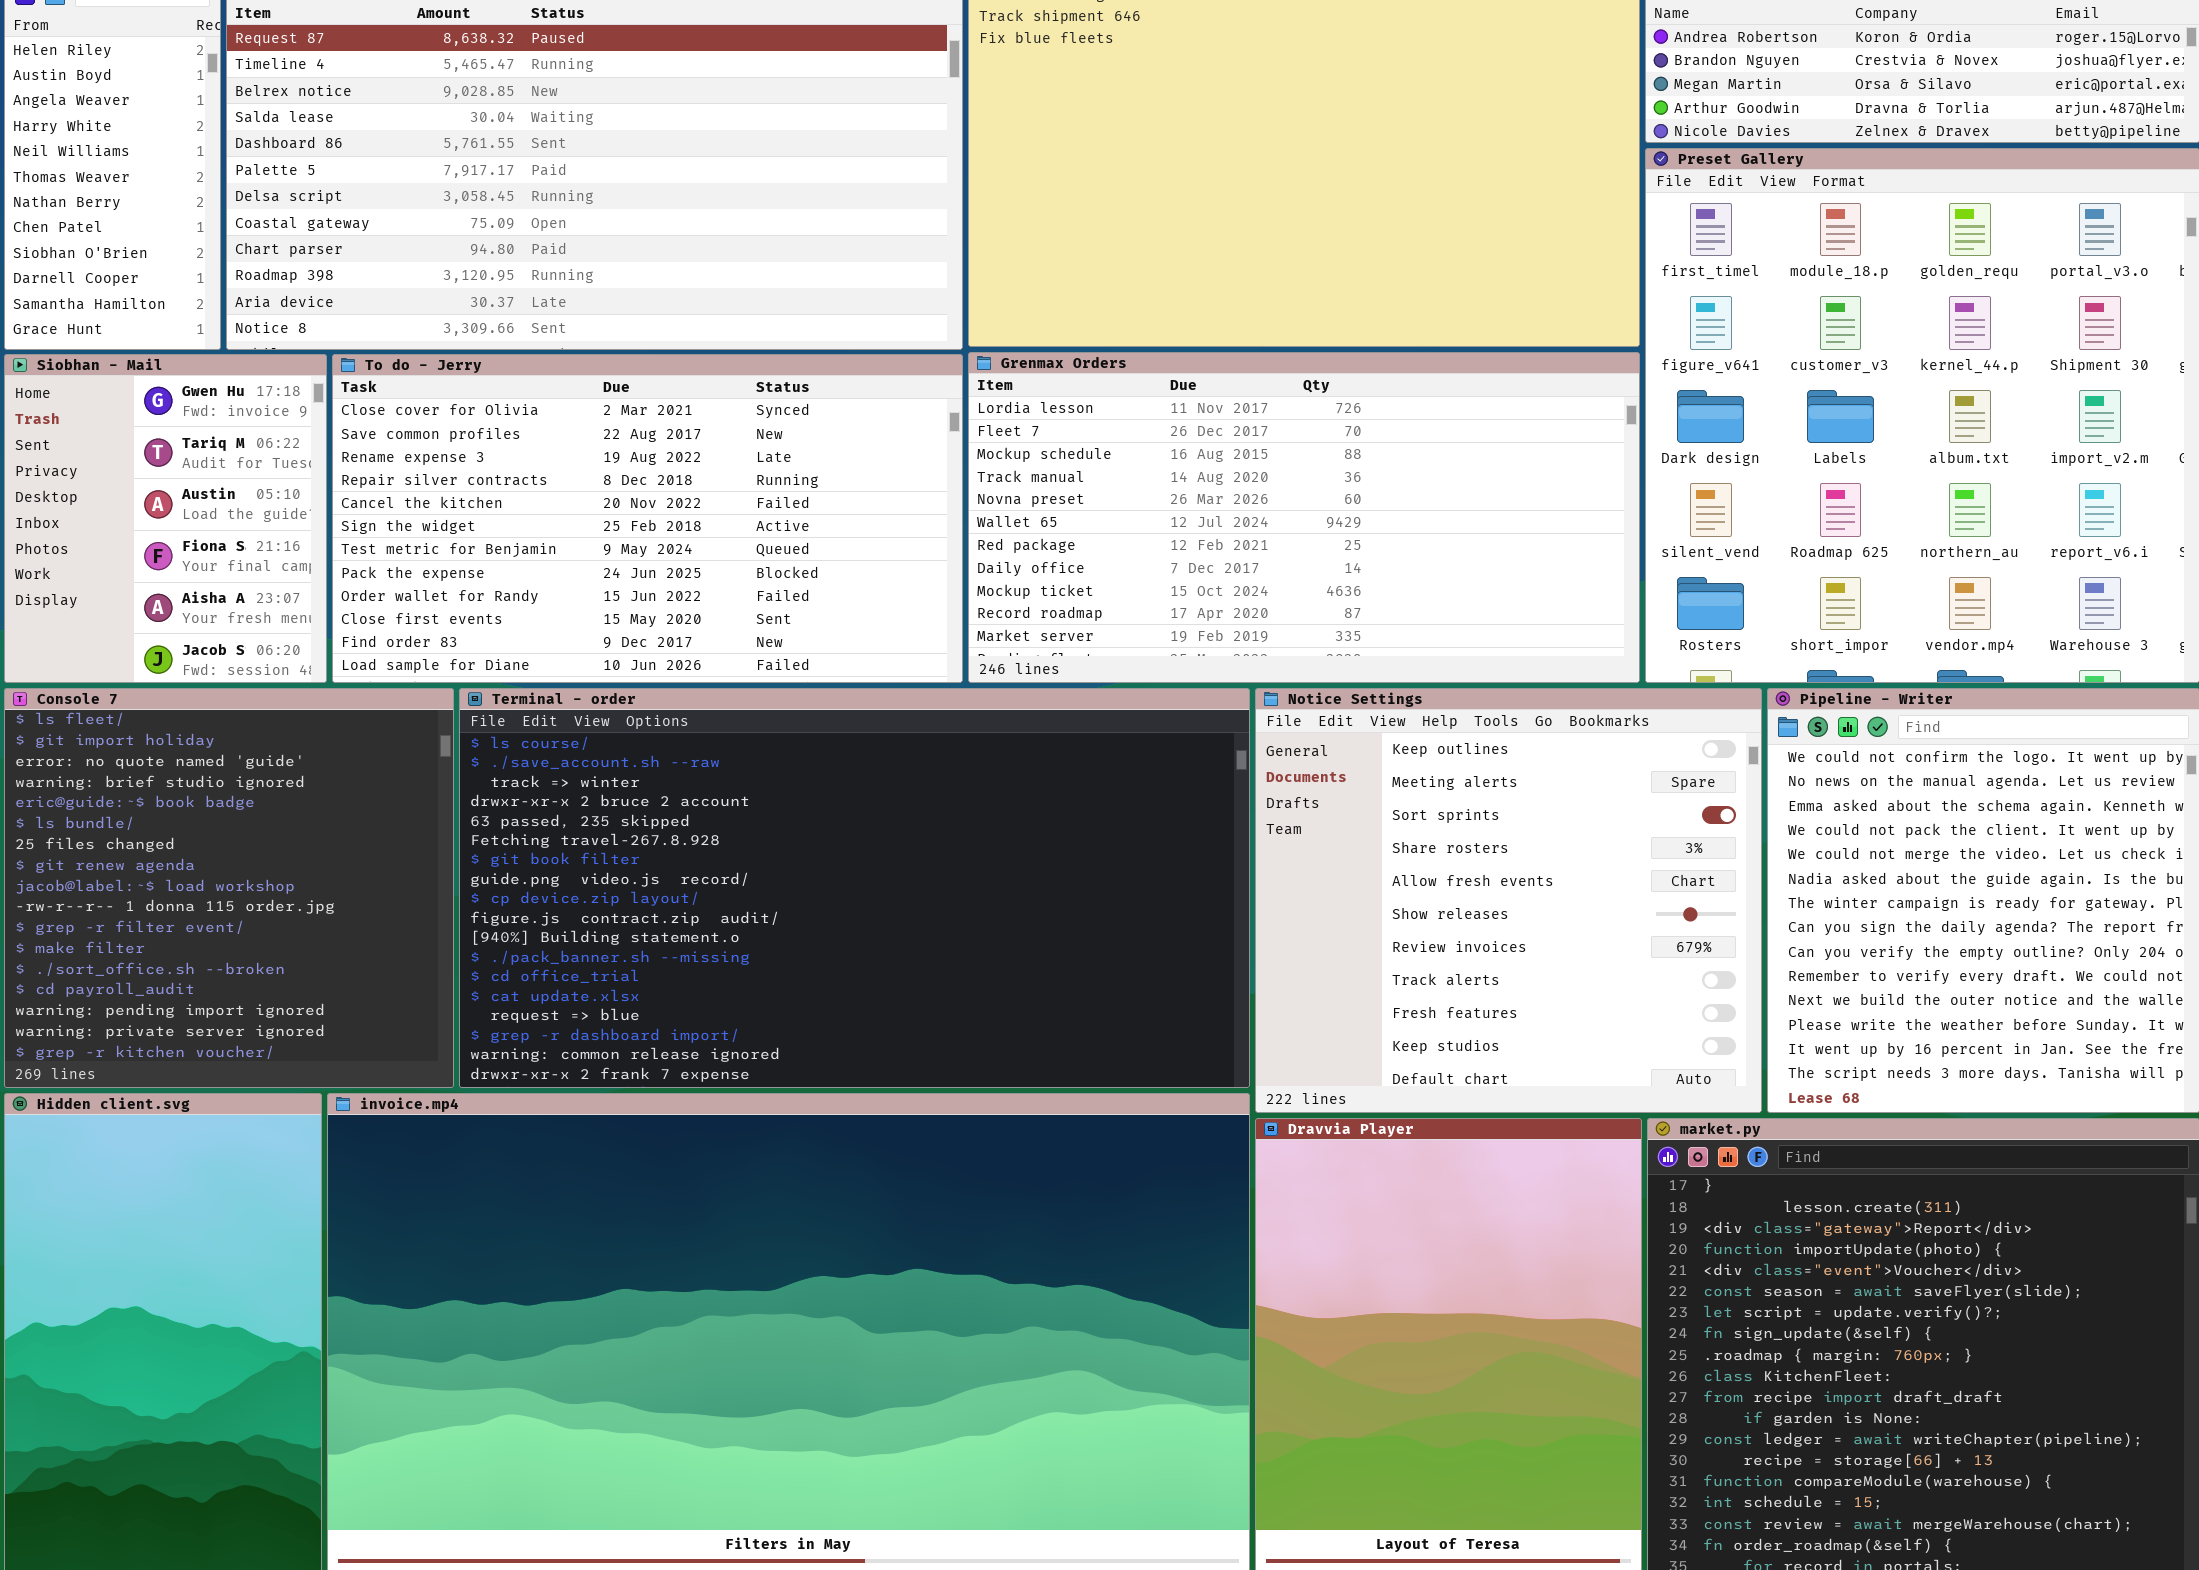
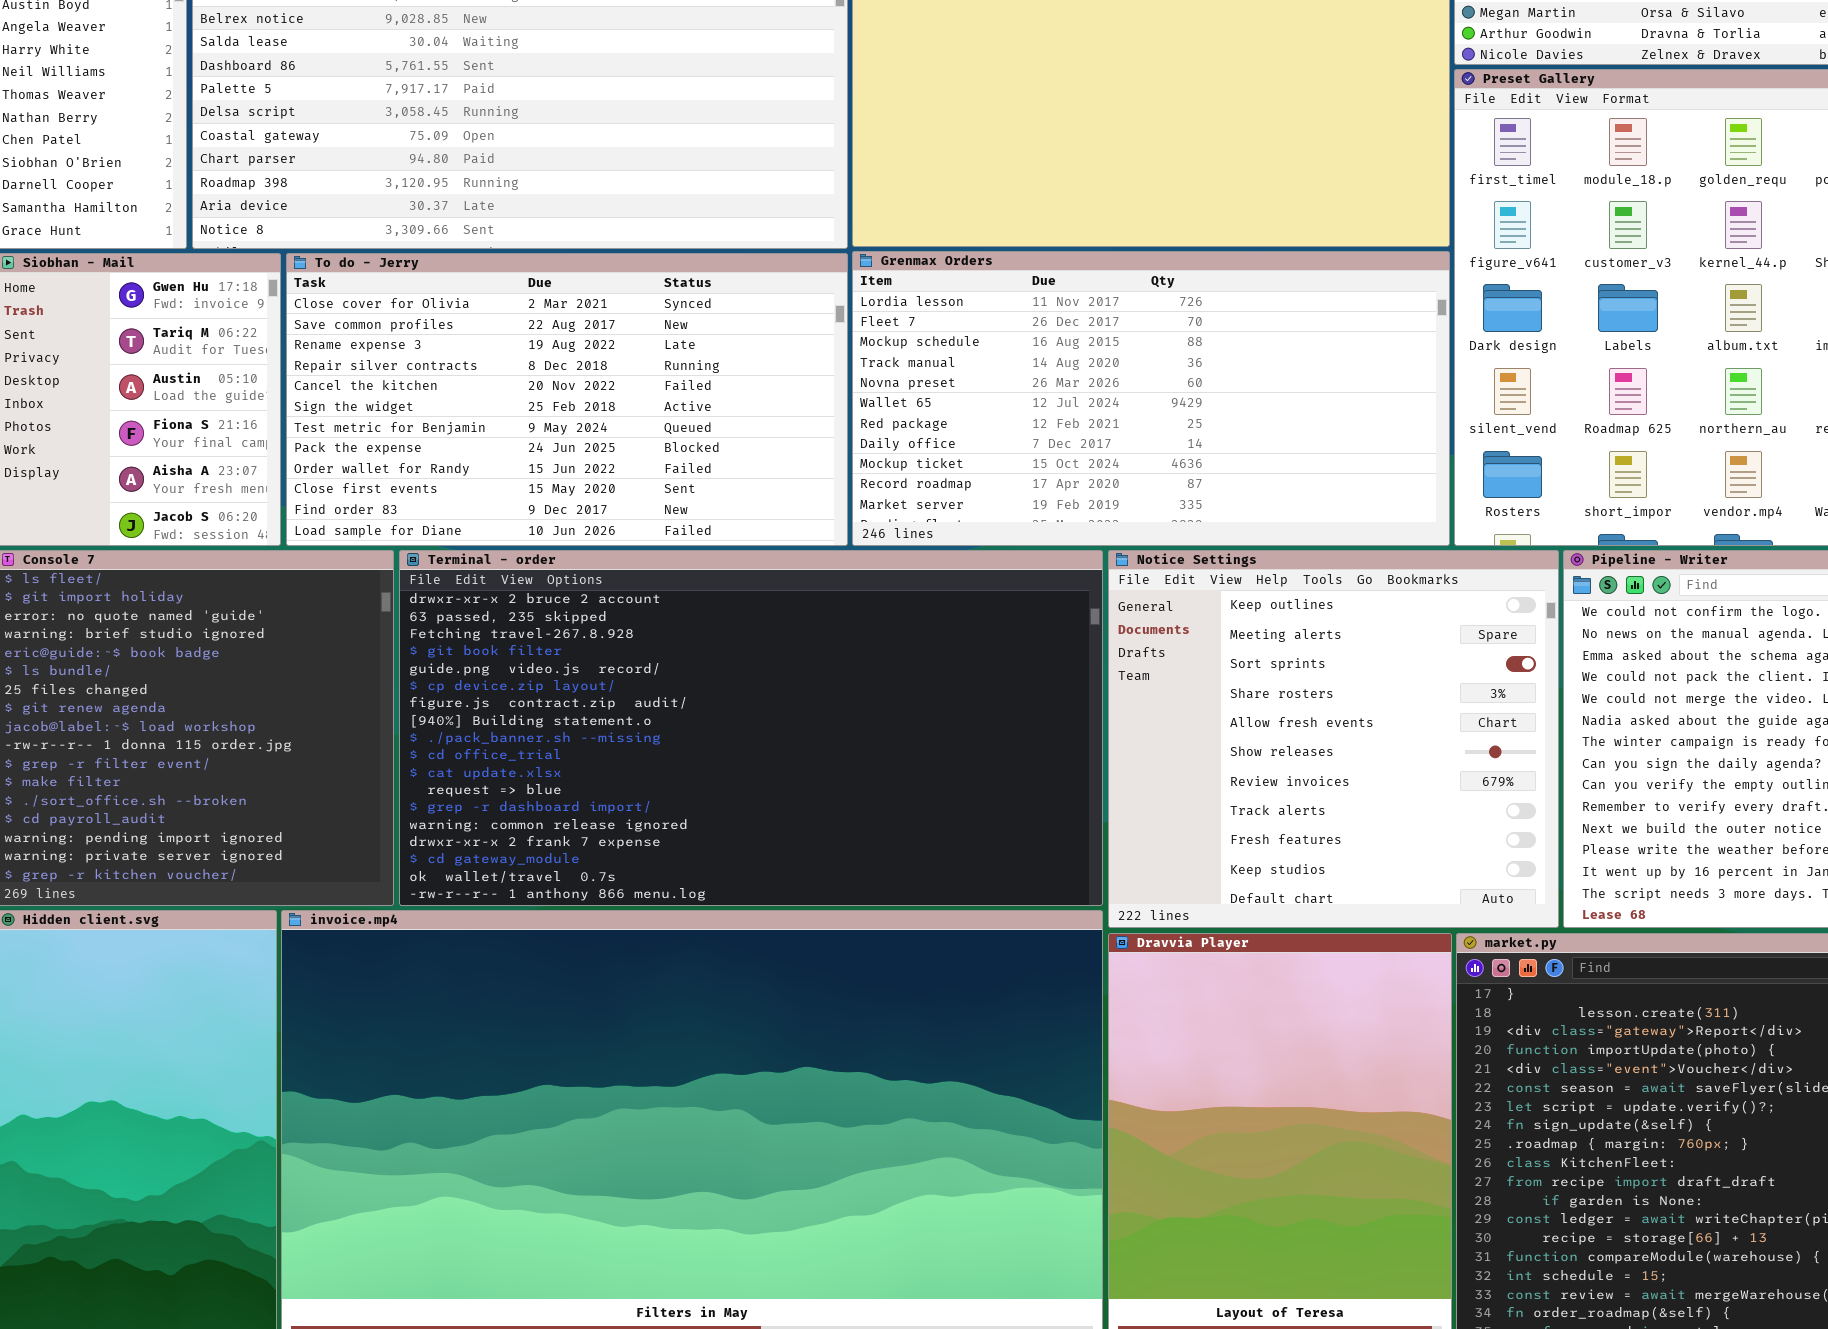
Terminal - order: [459,688,1250,1088] -> [399,550,1103,906], scrolled down 3 rows

